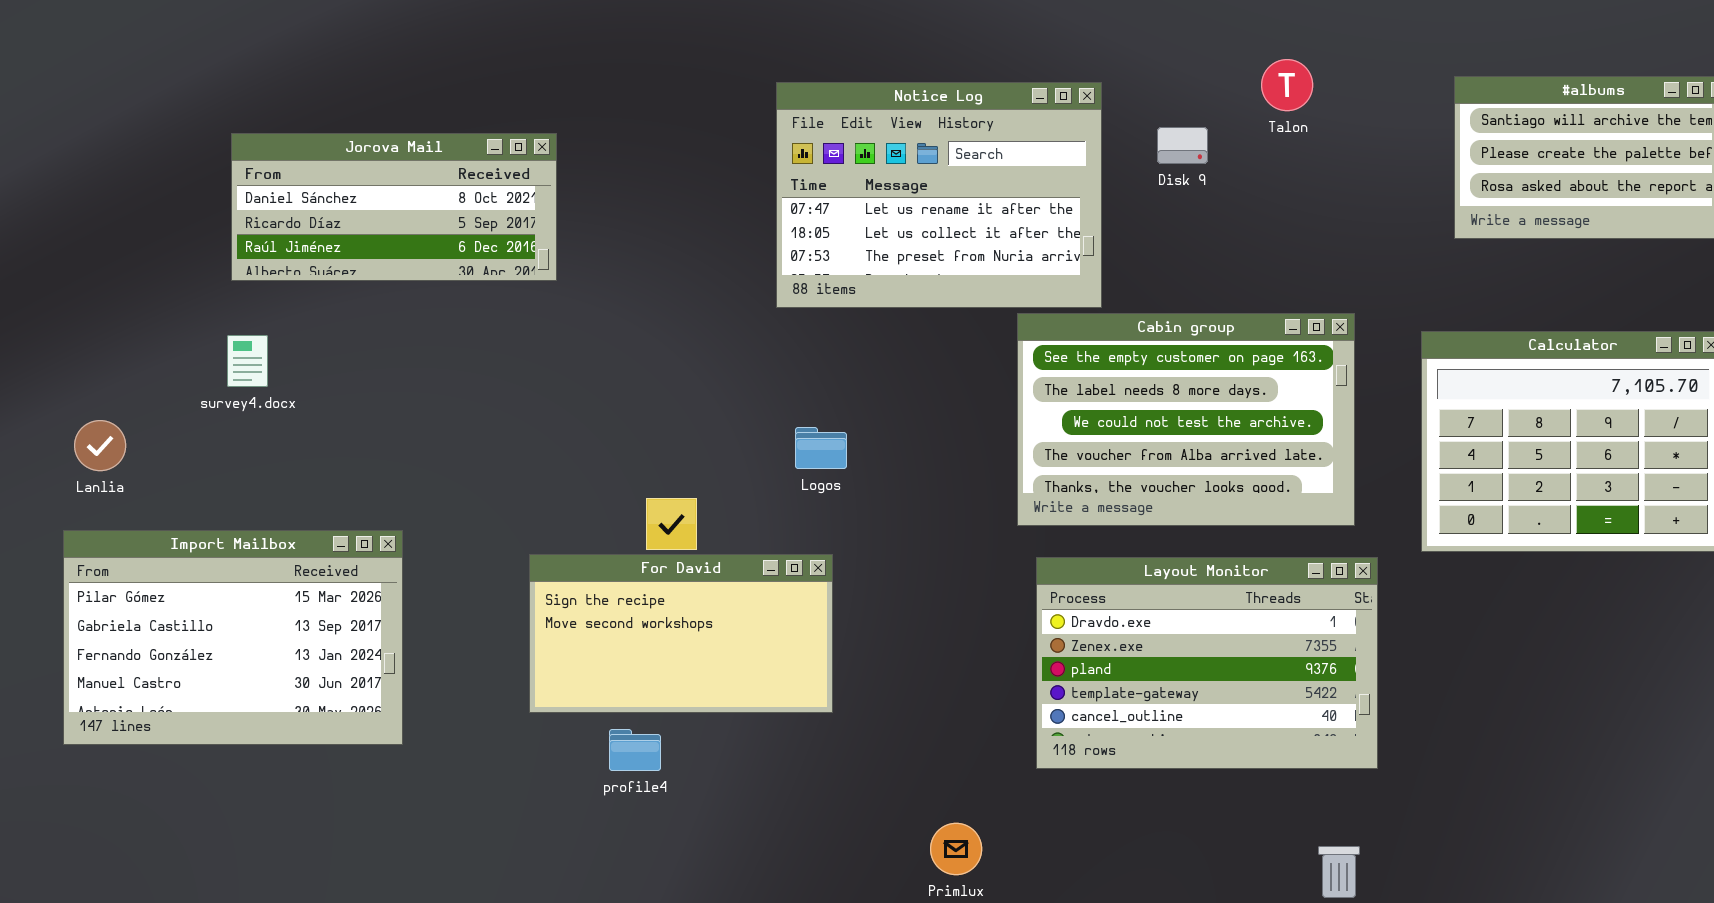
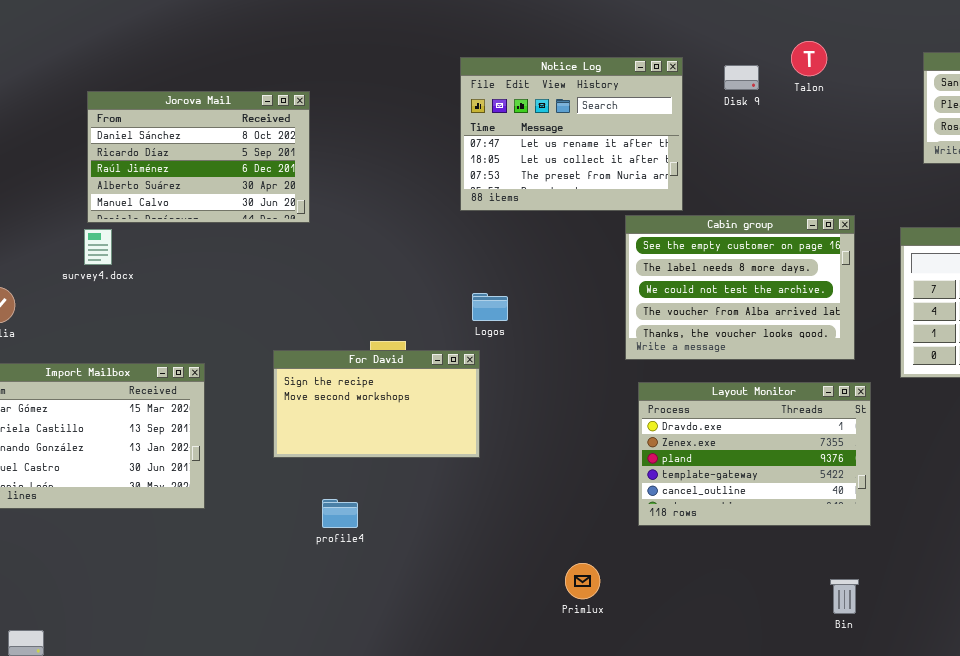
Disk 9: [1157,127,1208,164] -> [724,65,759,90], moved
Jorova Mail: [231,133,557,281] -> [87,91,310,223], resized
For David: [529,554,833,713] -> [273,350,480,458], moved
profile4: [609,729,661,771] -> [322,499,358,528], moved

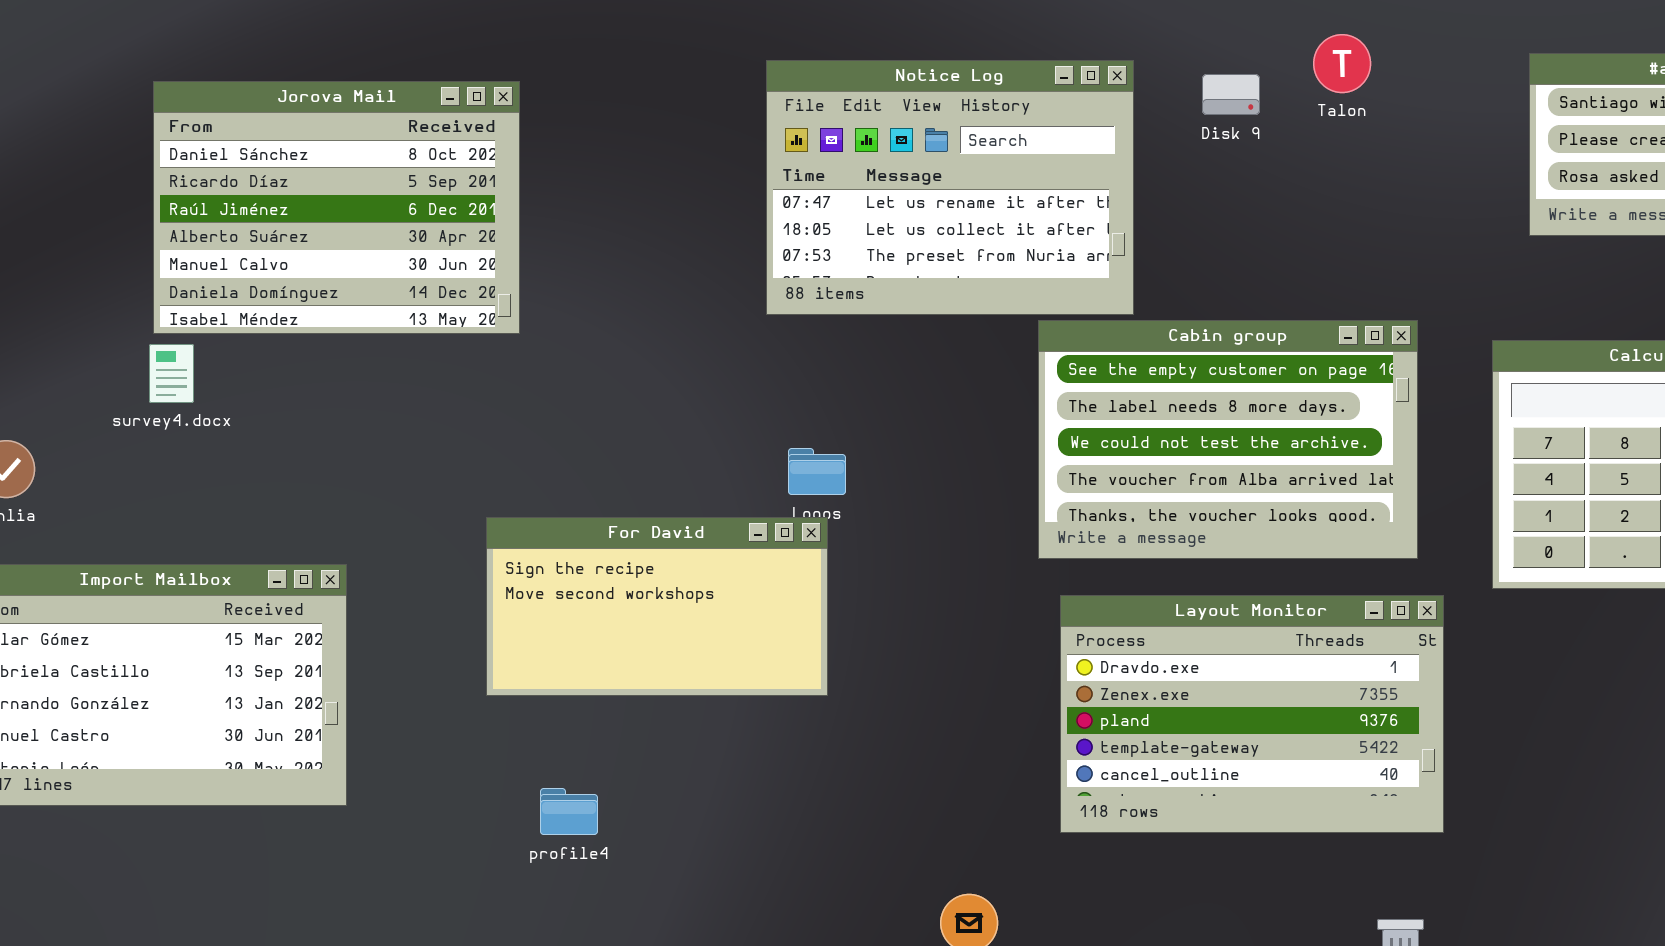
Jorova Mail: [87,91,310,223] -> [153,81,520,334], resized
For David: [273,350,480,458] -> [486,517,828,696], moved

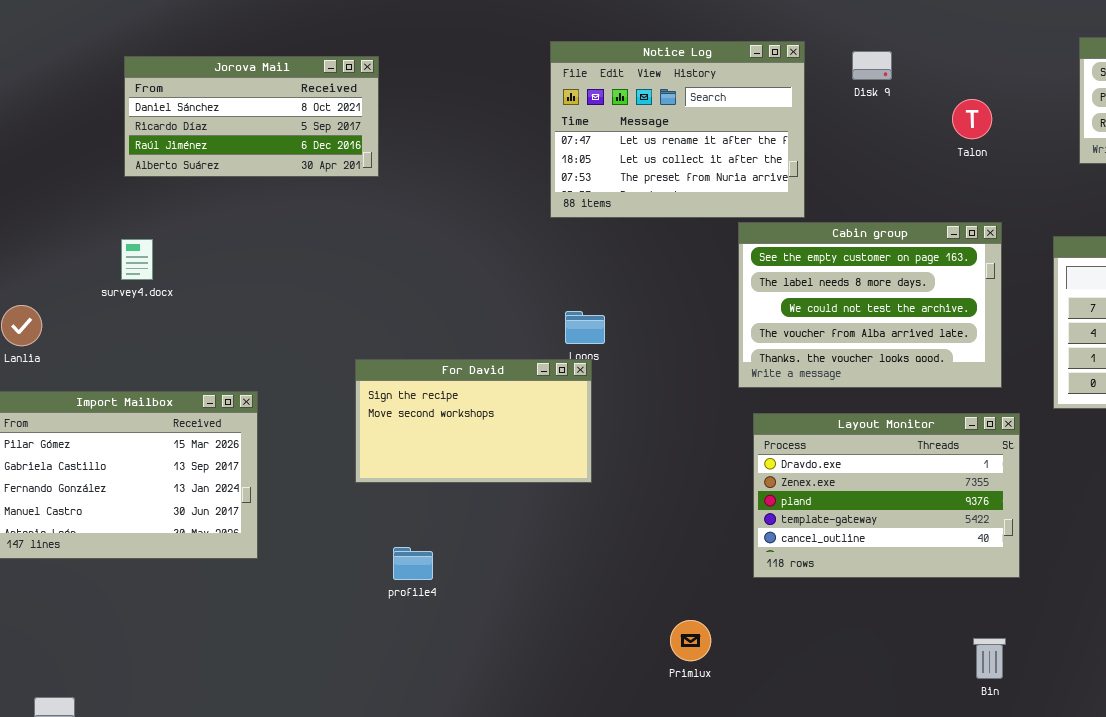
Talon: [1313,34,1371,93] -> [952,99,992,139], moved
Jorova Mail: [153,81,520,334] -> [124,56,379,177], resized

